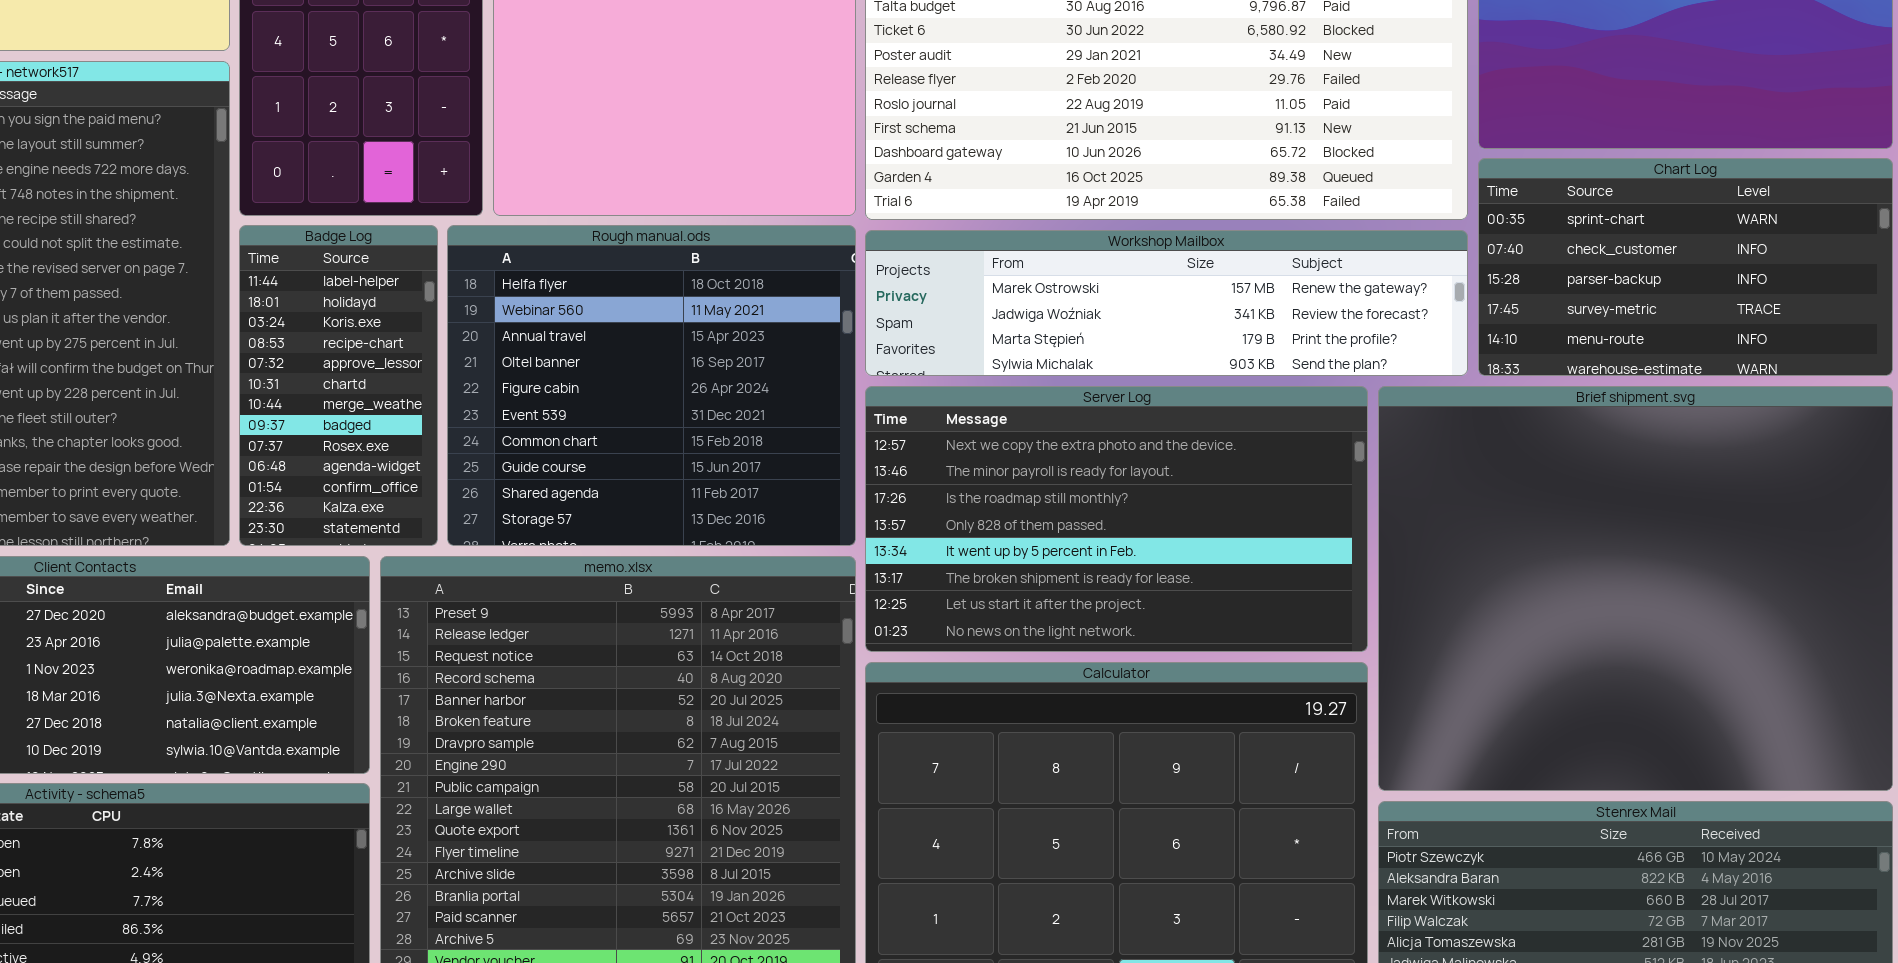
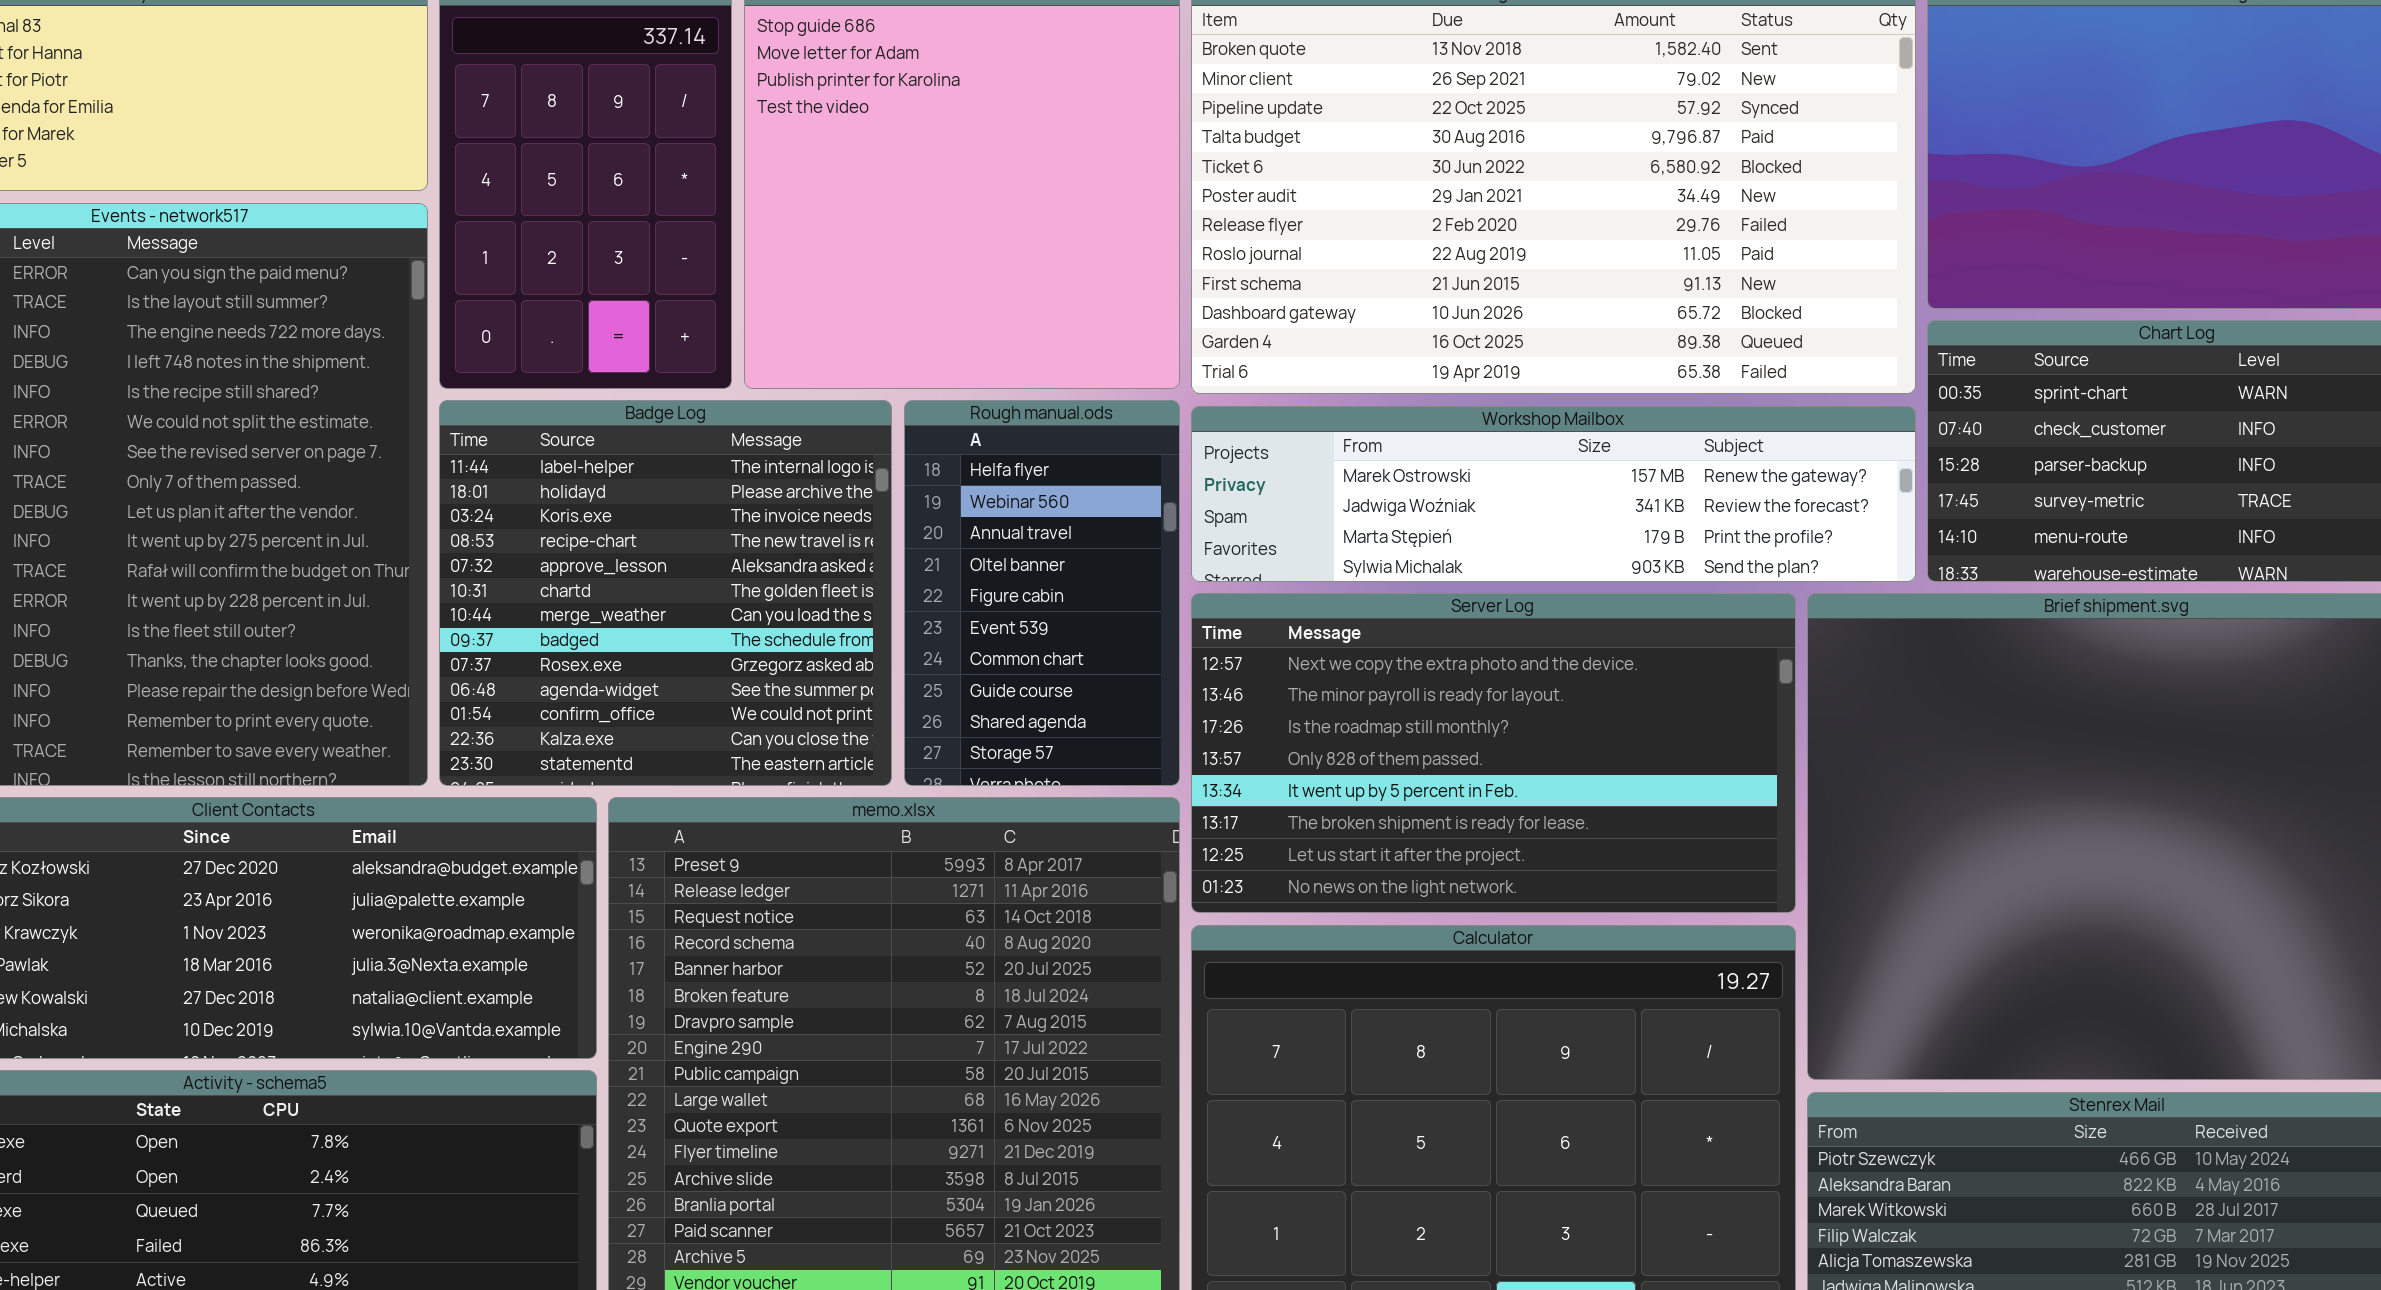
Badge Log: [239,225,438,546] -> [439,400,892,786], resized
Rough manual.ods: [447,225,856,546] -> [904,400,1180,786], resized

